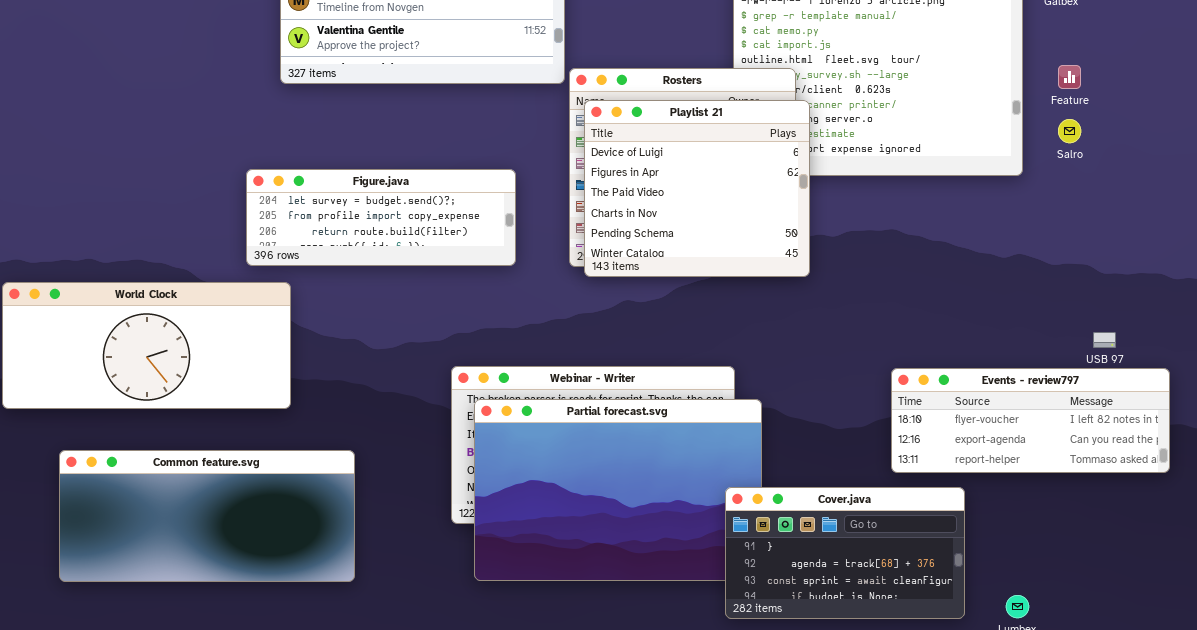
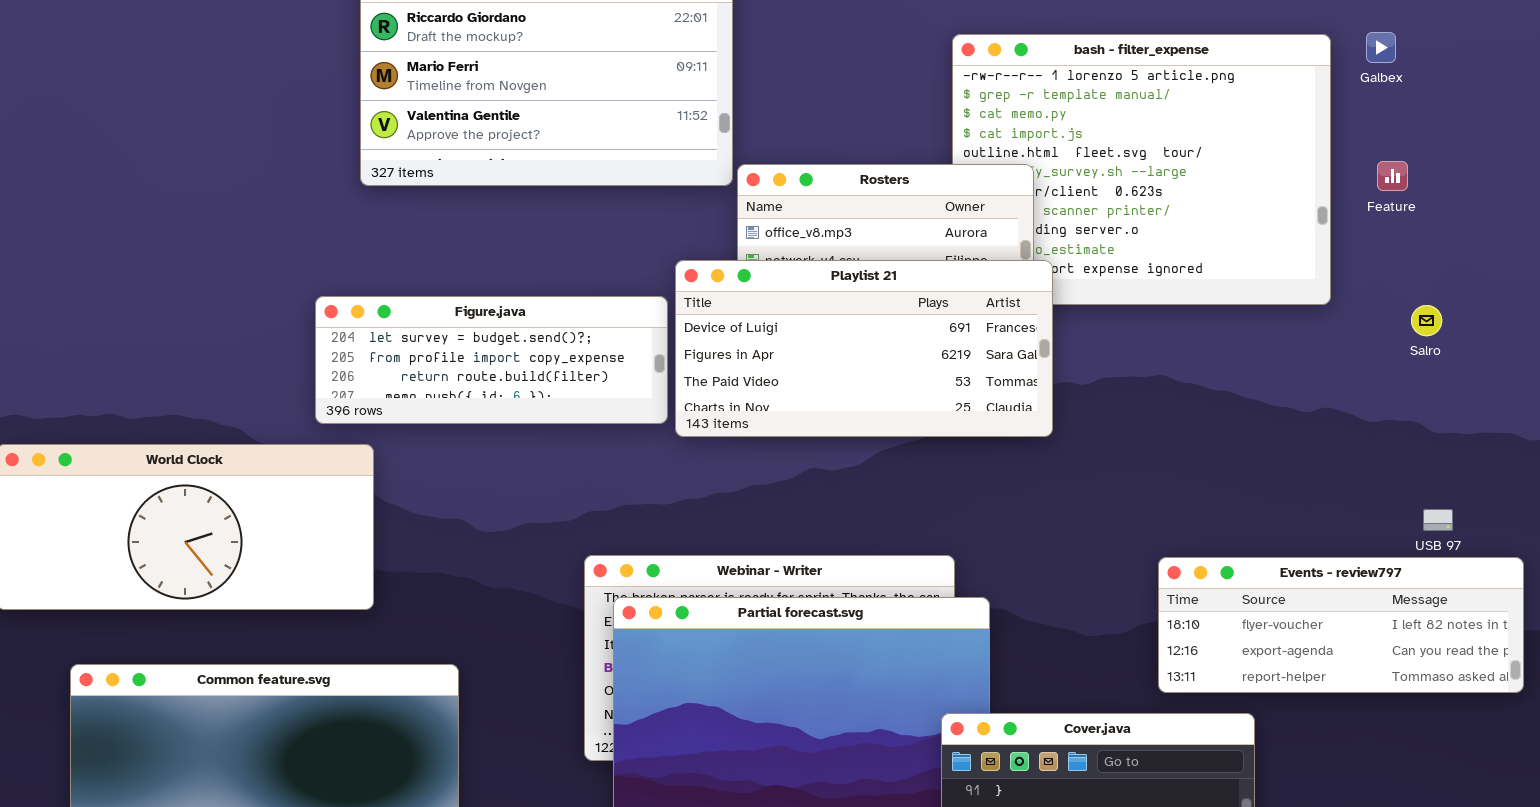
Playlist 21: [584,100,810,277] -> [675,260,1053,437], resized
Salro: [1058,119,1081,143] -> [1411,305,1442,336], moved

